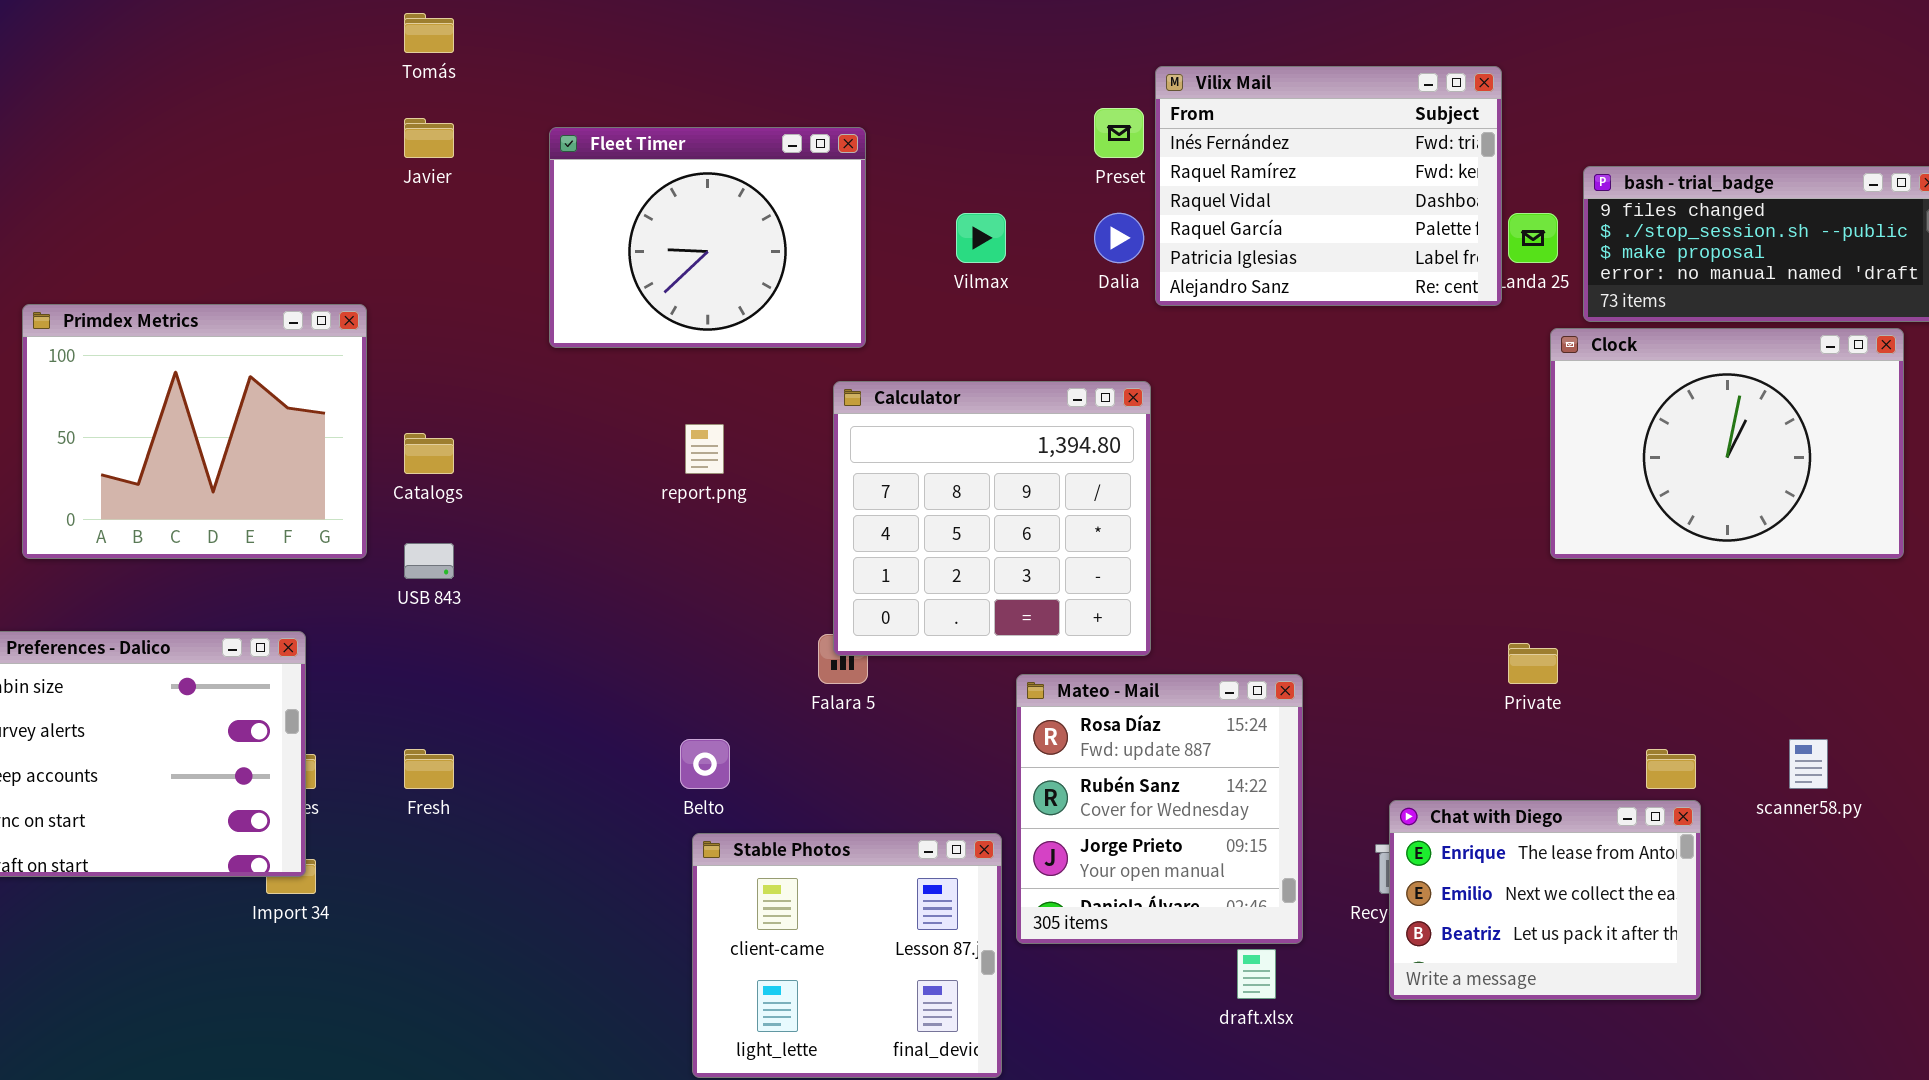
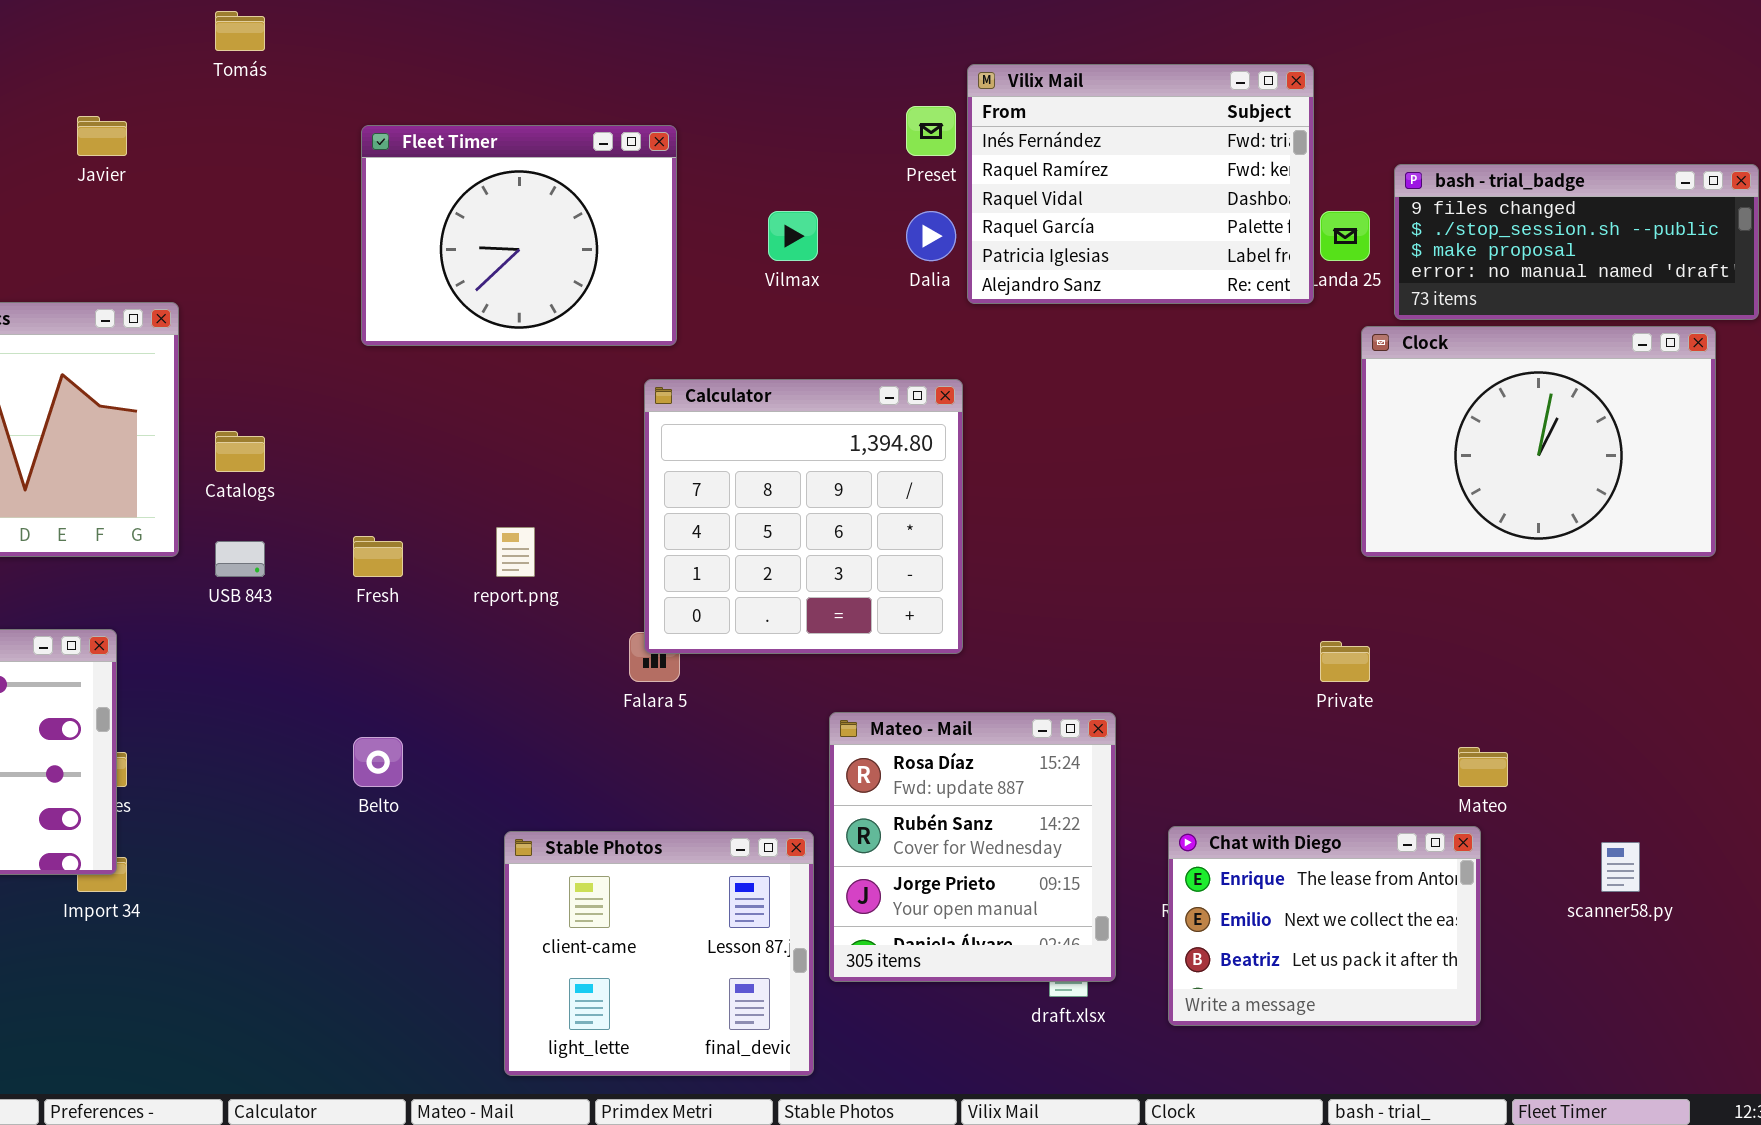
Javier: [404,118,454,158] -> [77,116,127,156], moved
report.png: [685,424,724,474] -> [496,527,535,577], moved
Mateo - Mail: [1016,674,1303,944] -> [829,712,1116,982], moved
Belto: [680,739,730,789] -> [353,737,403,787], moved
scanner58.py: [1789,739,1828,789] -> [1601,842,1640,892], moved
Fresh: [404,749,454,789] -> [353,536,403,577], moved
Chat with Diego: [1389,800,1701,1000] -> [1168,826,1481,1026], moved

